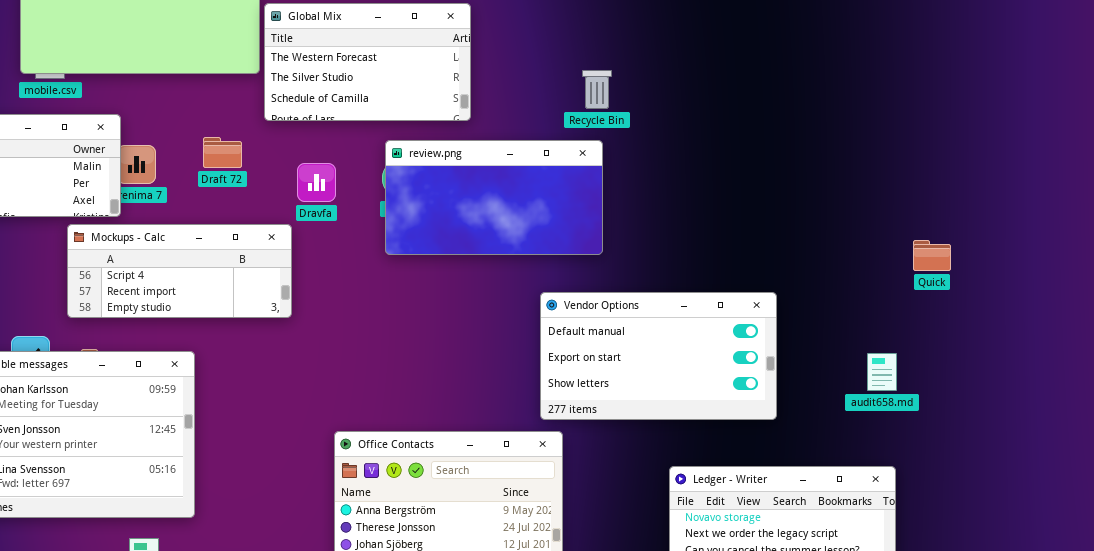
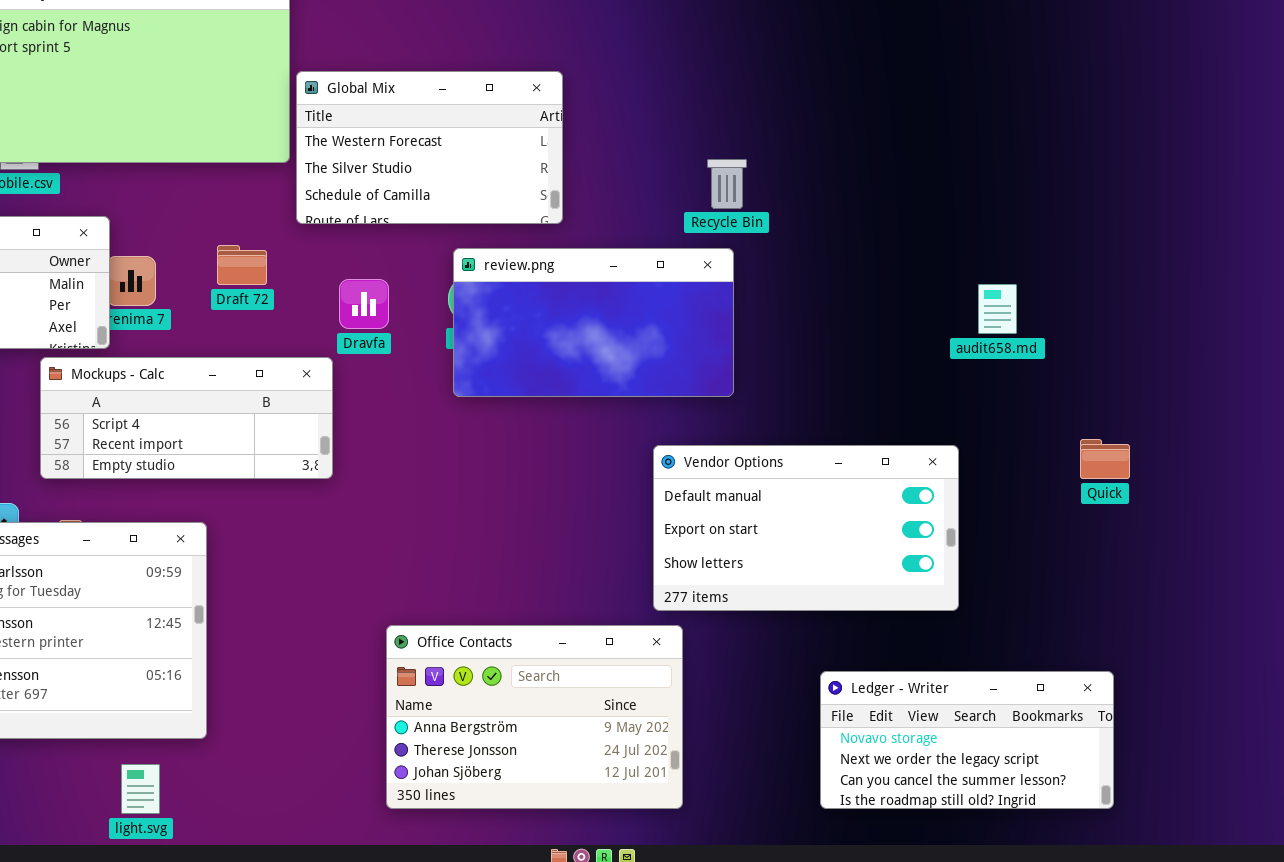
Quick: [913,240,951,271] -> [1080,439,1130,479], moved
audit658.md: [867,353,897,391] -> [978,284,1017,334], moved

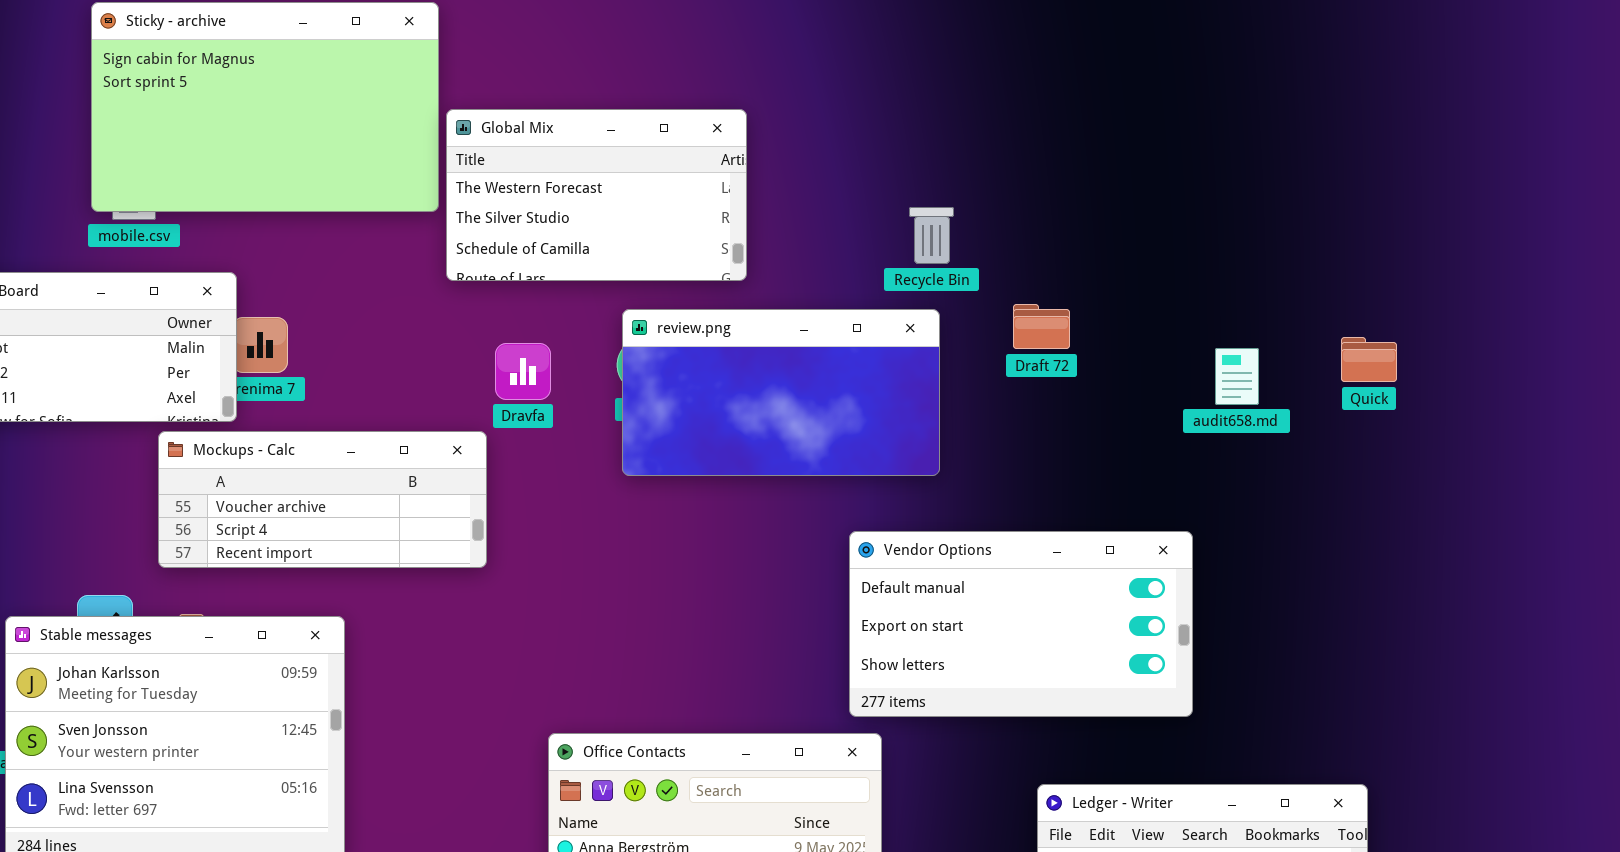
Draft 72: [217,245,267,285] -> [1013,304,1070,349], moved
Mockups - Calc: [40,357,333,479] -> [158,431,487,568], scrolled up 1 row
Quick: [1080,439,1130,479] -> [1341,337,1397,382], moved

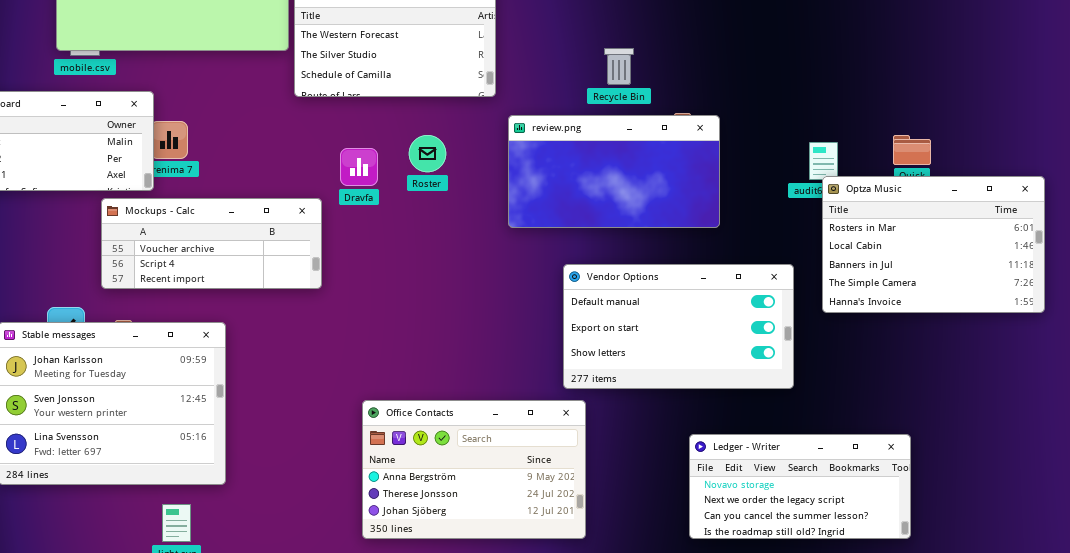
review.png: [622,309,940,476] -> [508,115,720,228], moved
Dravfa: [495,343,551,400] -> [340,148,378,186], moved
Optza Music: none -> [822,176,1045,313], opened

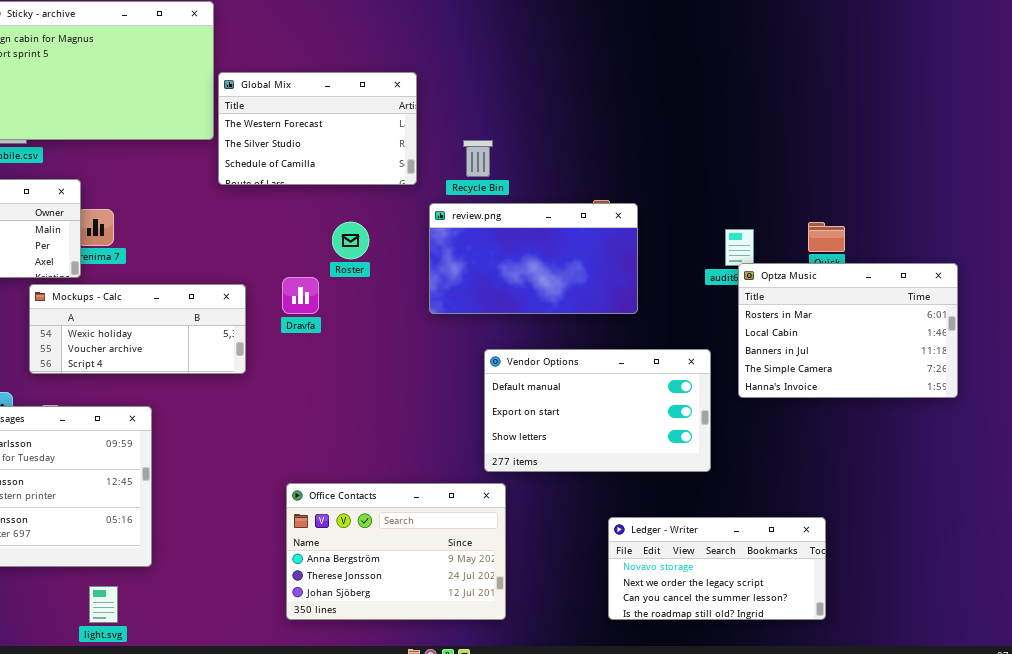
Recycle Bin: [604,48,634,85] -> [463,140,493,177], moved
Dravfa: [340,148,378,186] -> [282,277,319,314], moved
Mockups - Calc: [101,198,322,289] -> [29,284,246,374], scrolled up 1 row

